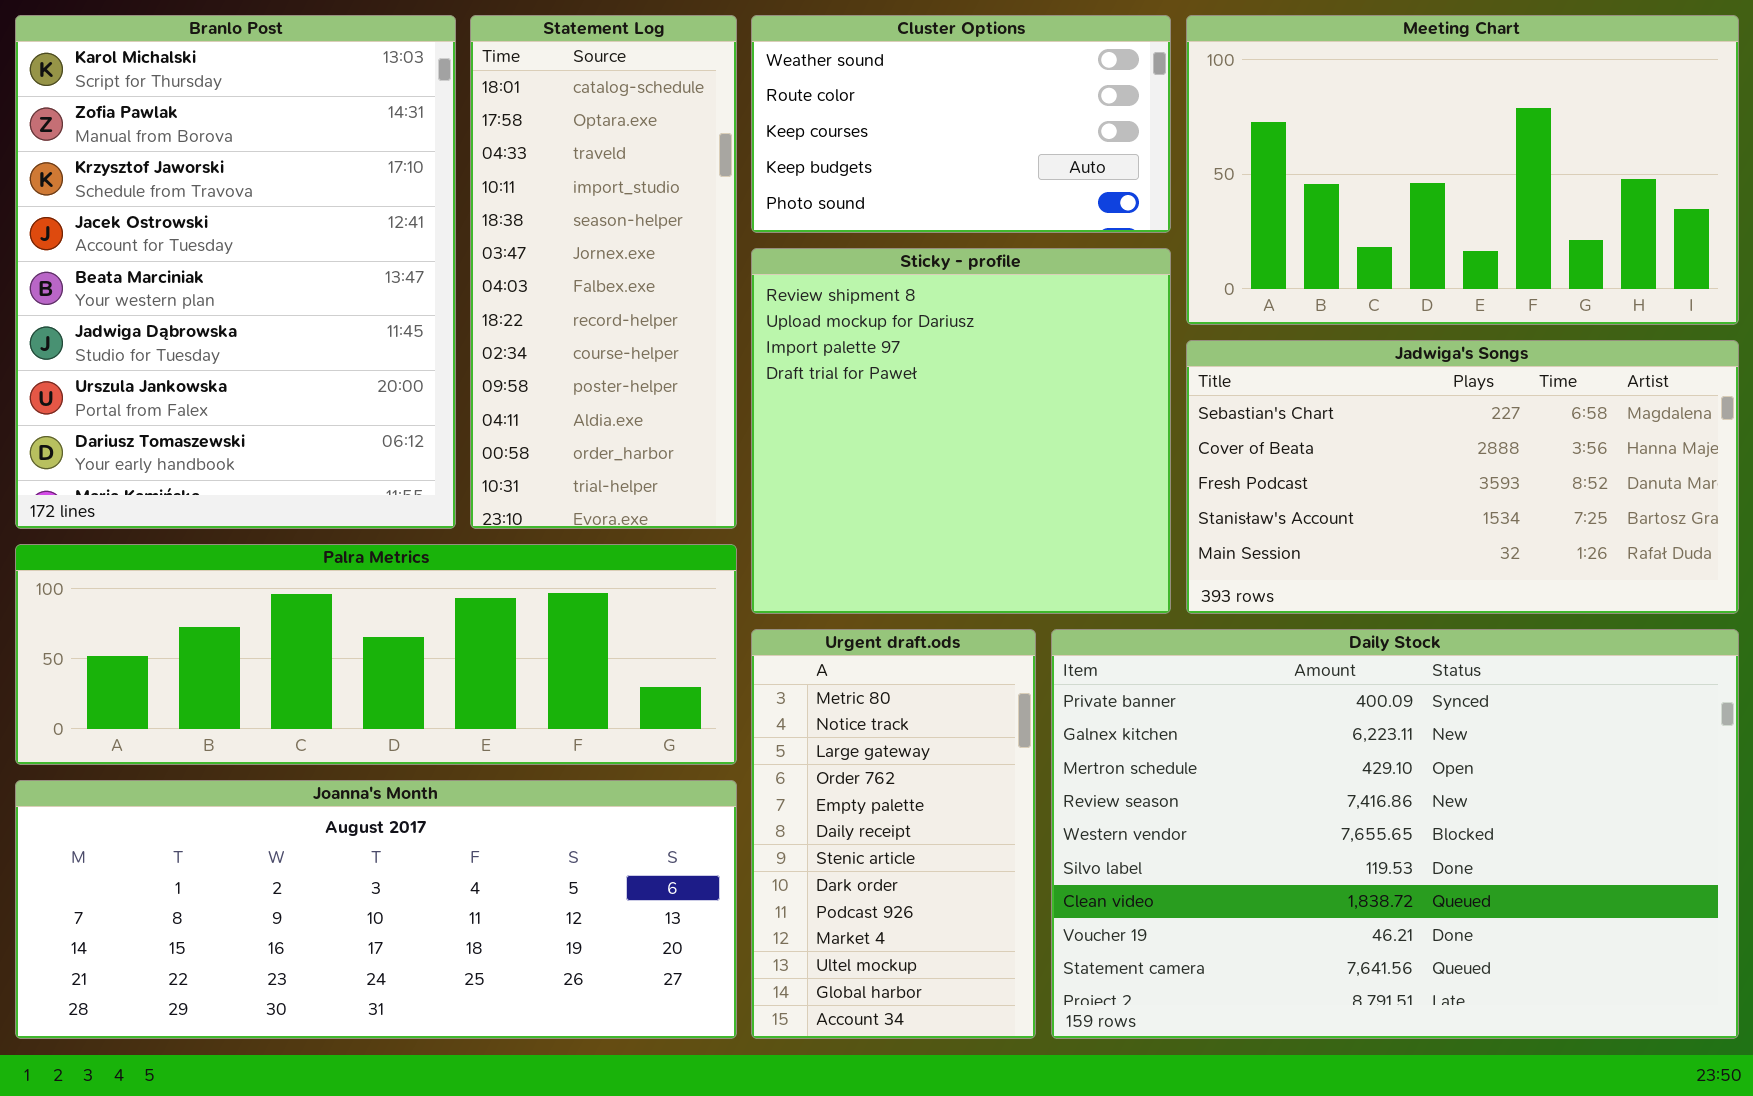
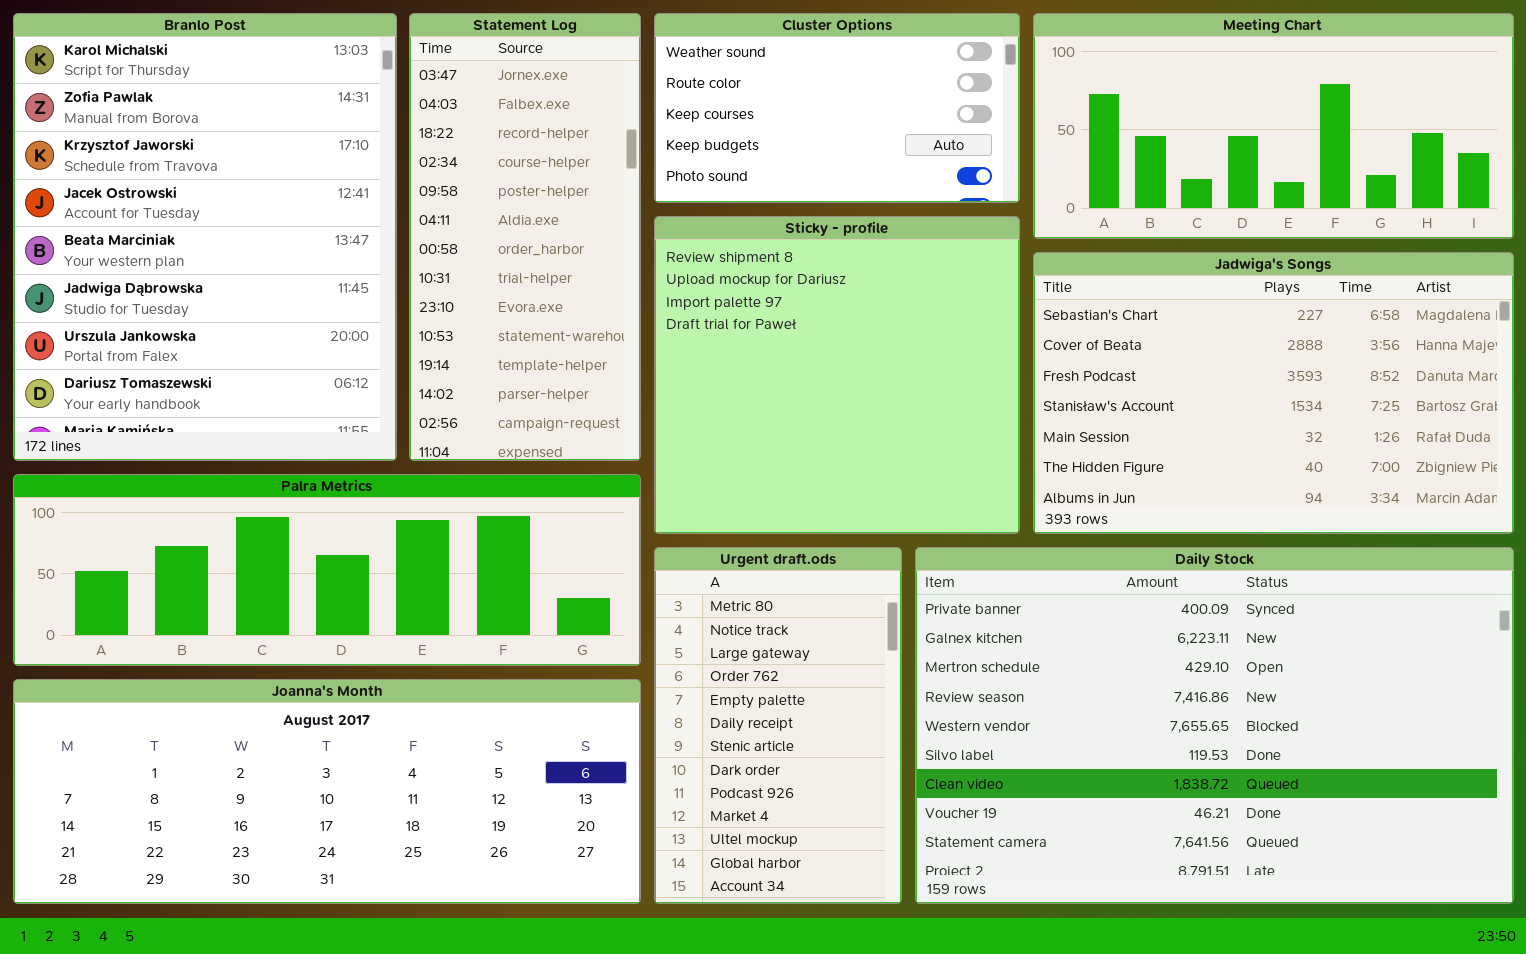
Statement Log: [470,15,737,529] -> [409,13,641,461], scrolled down 5 rows
Meeting Chart: [1186,15,1739,325] -> [1033,13,1514,239], resized
Jadwiga's Songs: [1186,340,1739,614] -> [1033,252,1514,534], resized

